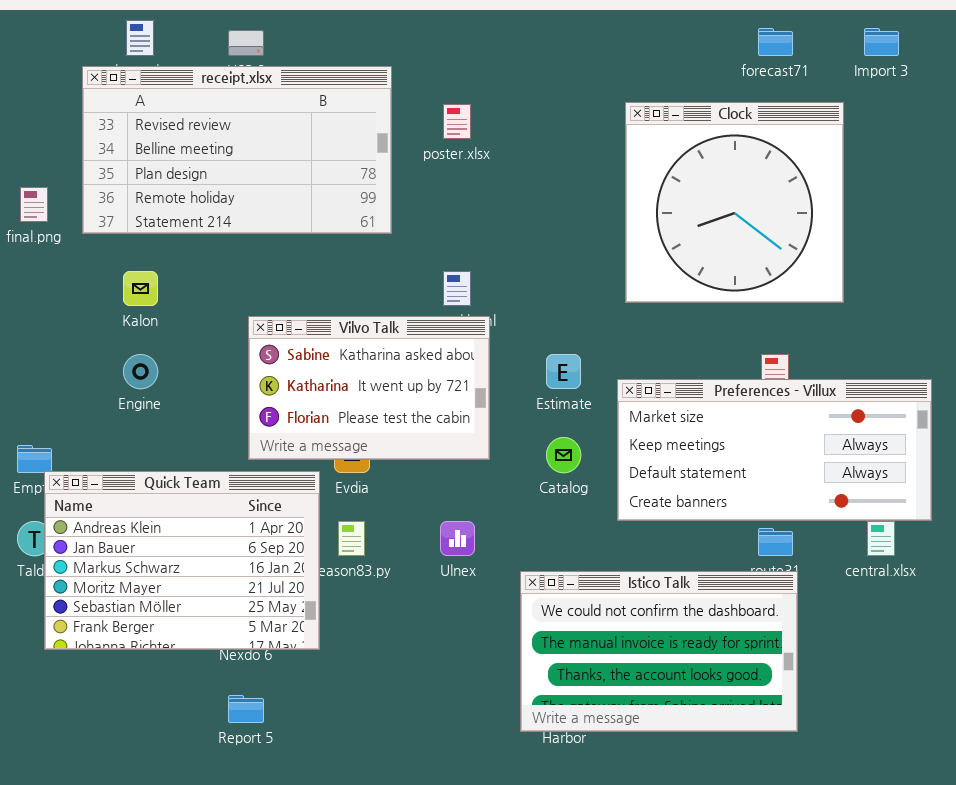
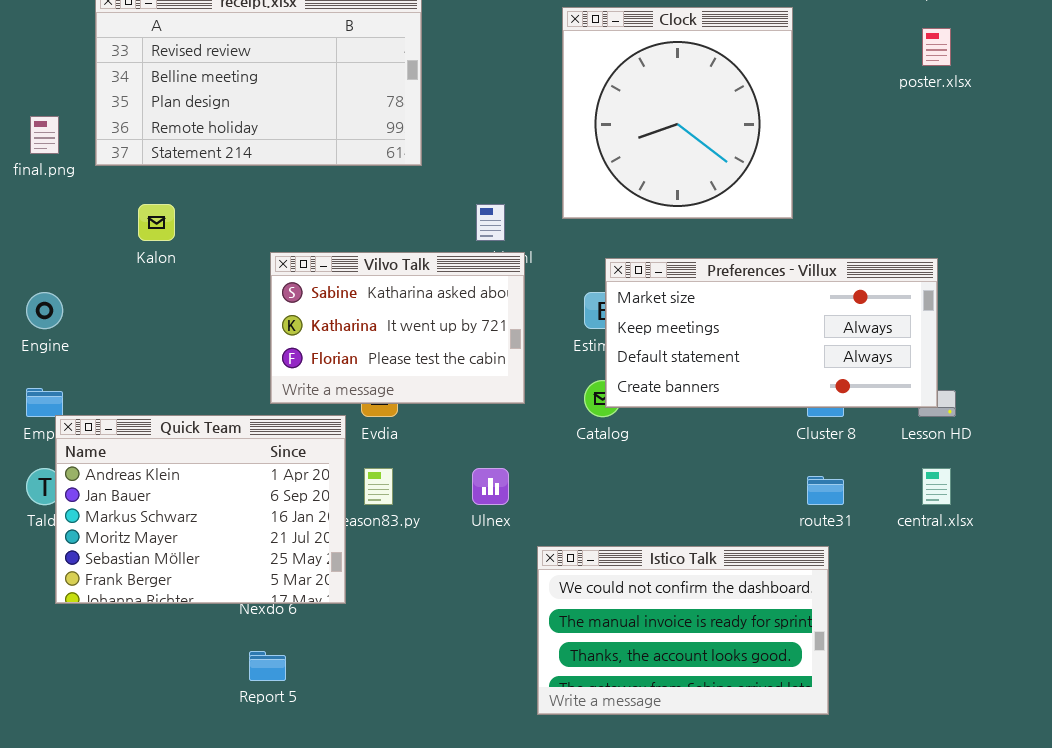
Clock: [625,102,844,303] -> [562,7,793,219], moved
poster.xlsx: [443,104,471,139] -> [922,28,951,66], moved
Engine: [123,354,158,389] -> [26,292,63,329], moved
Preferences - Villux: [617,379,932,521] -> [605,258,938,408], moved
Istico Talk: [520,571,798,732] -> [537,546,829,715], moved

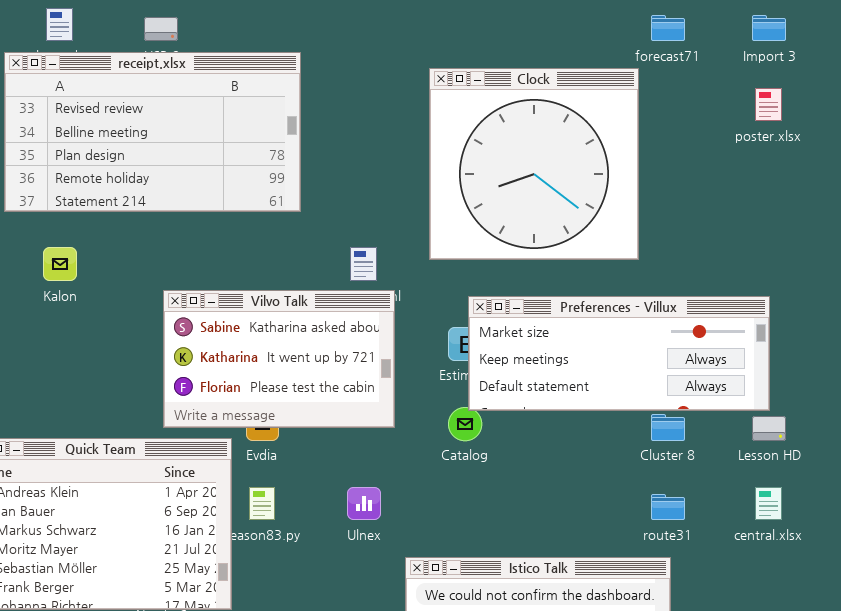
Preferences - Villux: [605,258,938,408] -> [468,296,770,411], resized

